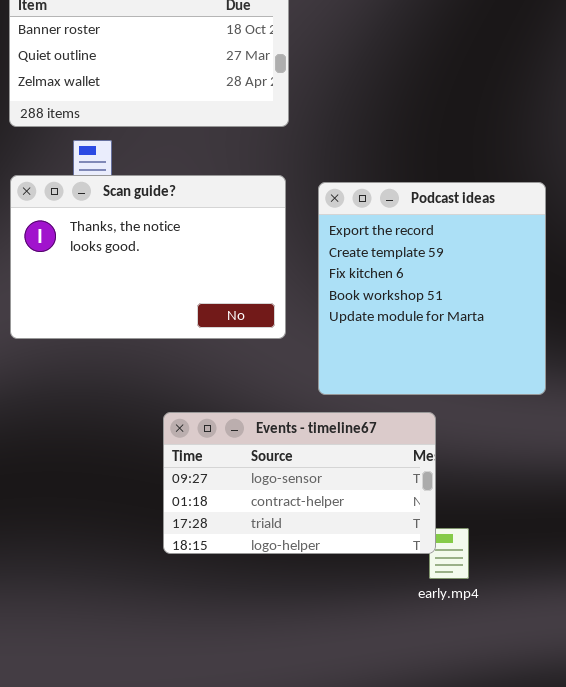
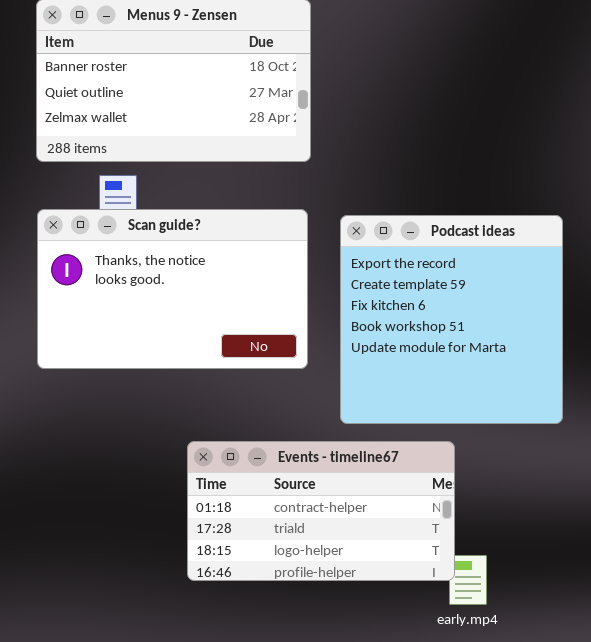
Events - timeline67: [163,412,436,554] -> [187,441,455,581], scrolled down 1 row

